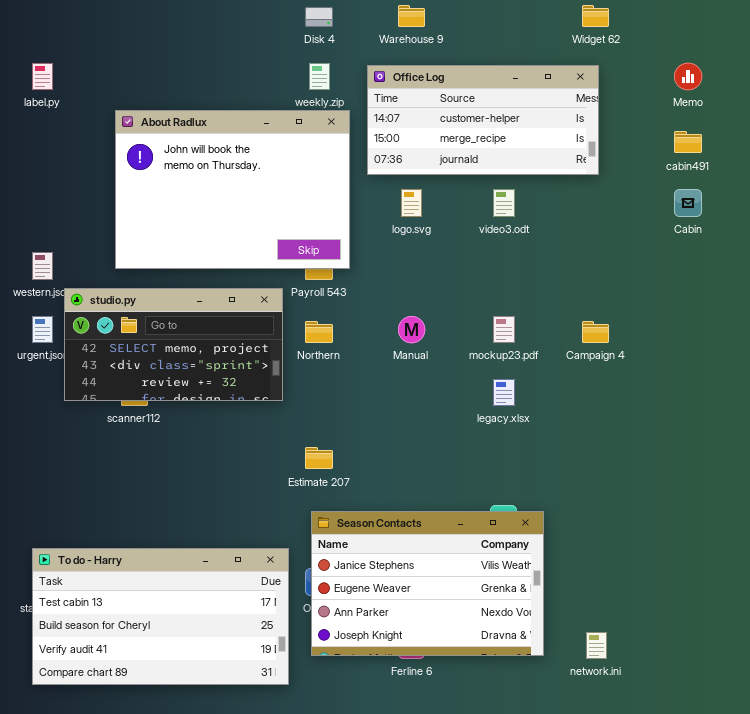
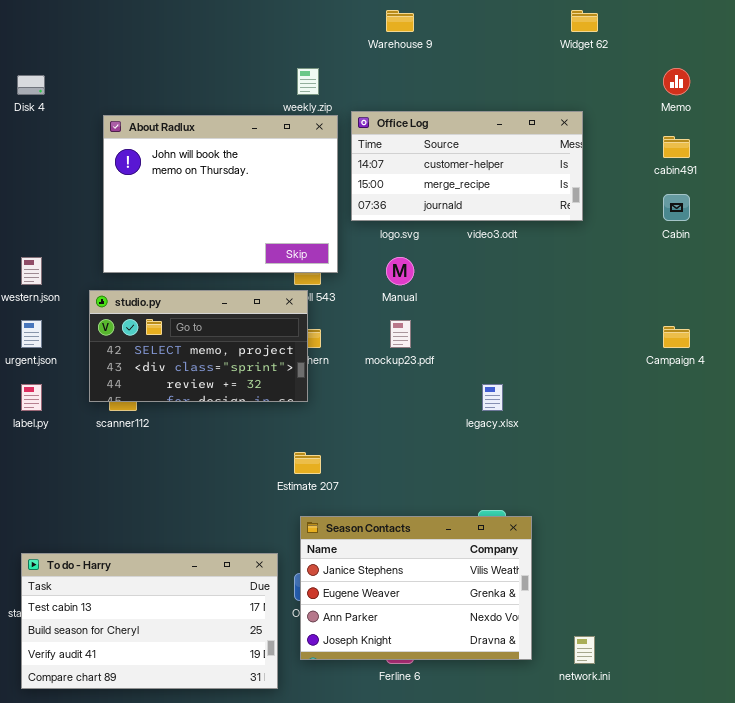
Disk 4: [305,7,333,27] -> [17,75,45,95], moved
label.py: [32,63,53,90] -> [21,384,42,411], moved
Office Log: [367,65,599,175] -> [351,111,583,221], moved
studio.py: [64,288,283,401] -> [89,290,308,402], moved
Manual: [398,316,425,343] -> [386,257,414,285], moved
mockup23.pdf: [493,316,515,343] -> [390,320,411,348], moved
Campaign 4: [582,321,609,343] -> [663,326,690,348], moved

